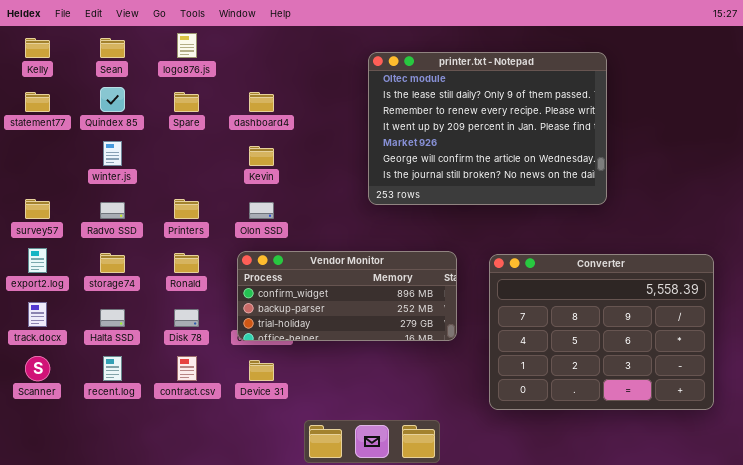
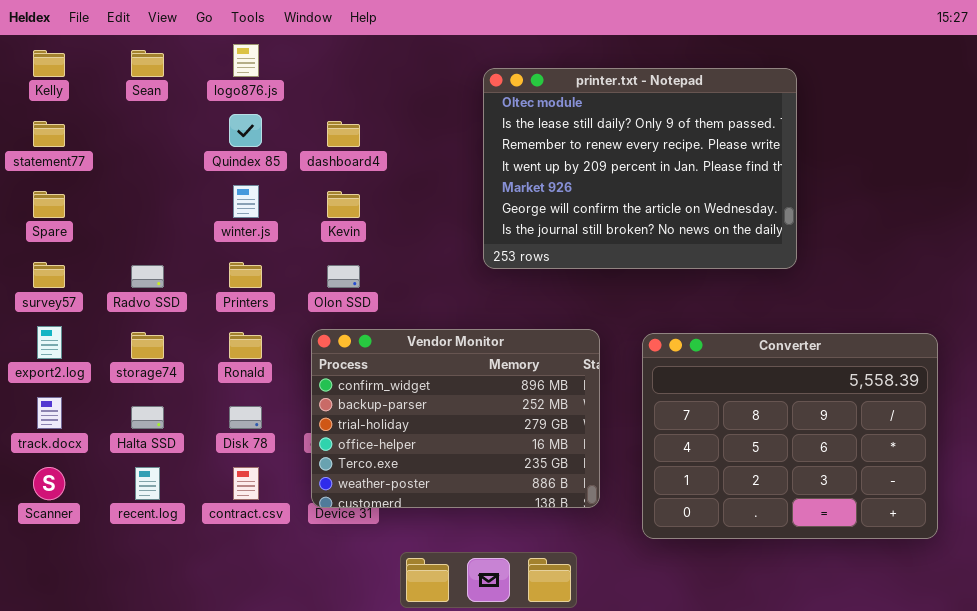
Quindex 85: [100,87,125,112] -> [229,114,262,147], moved
Spare: [174,92,199,112] -> [33,191,65,218], moved
winter.js: [103,141,122,166] -> [233,185,259,218], moved
Vendor Monitor: [237,251,457,341] -> [311,329,600,508], resized

